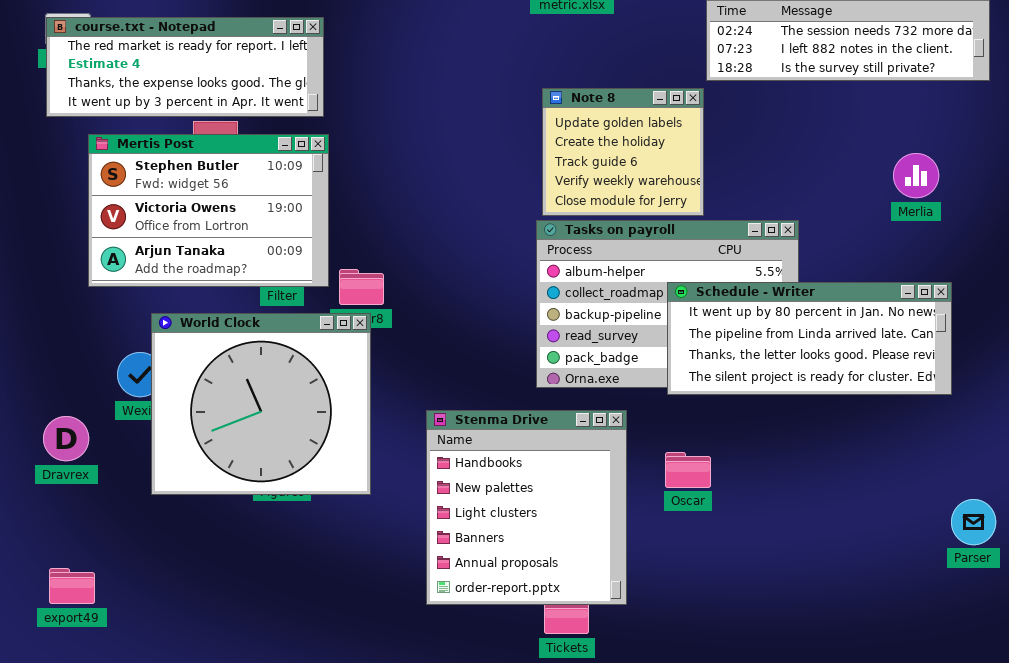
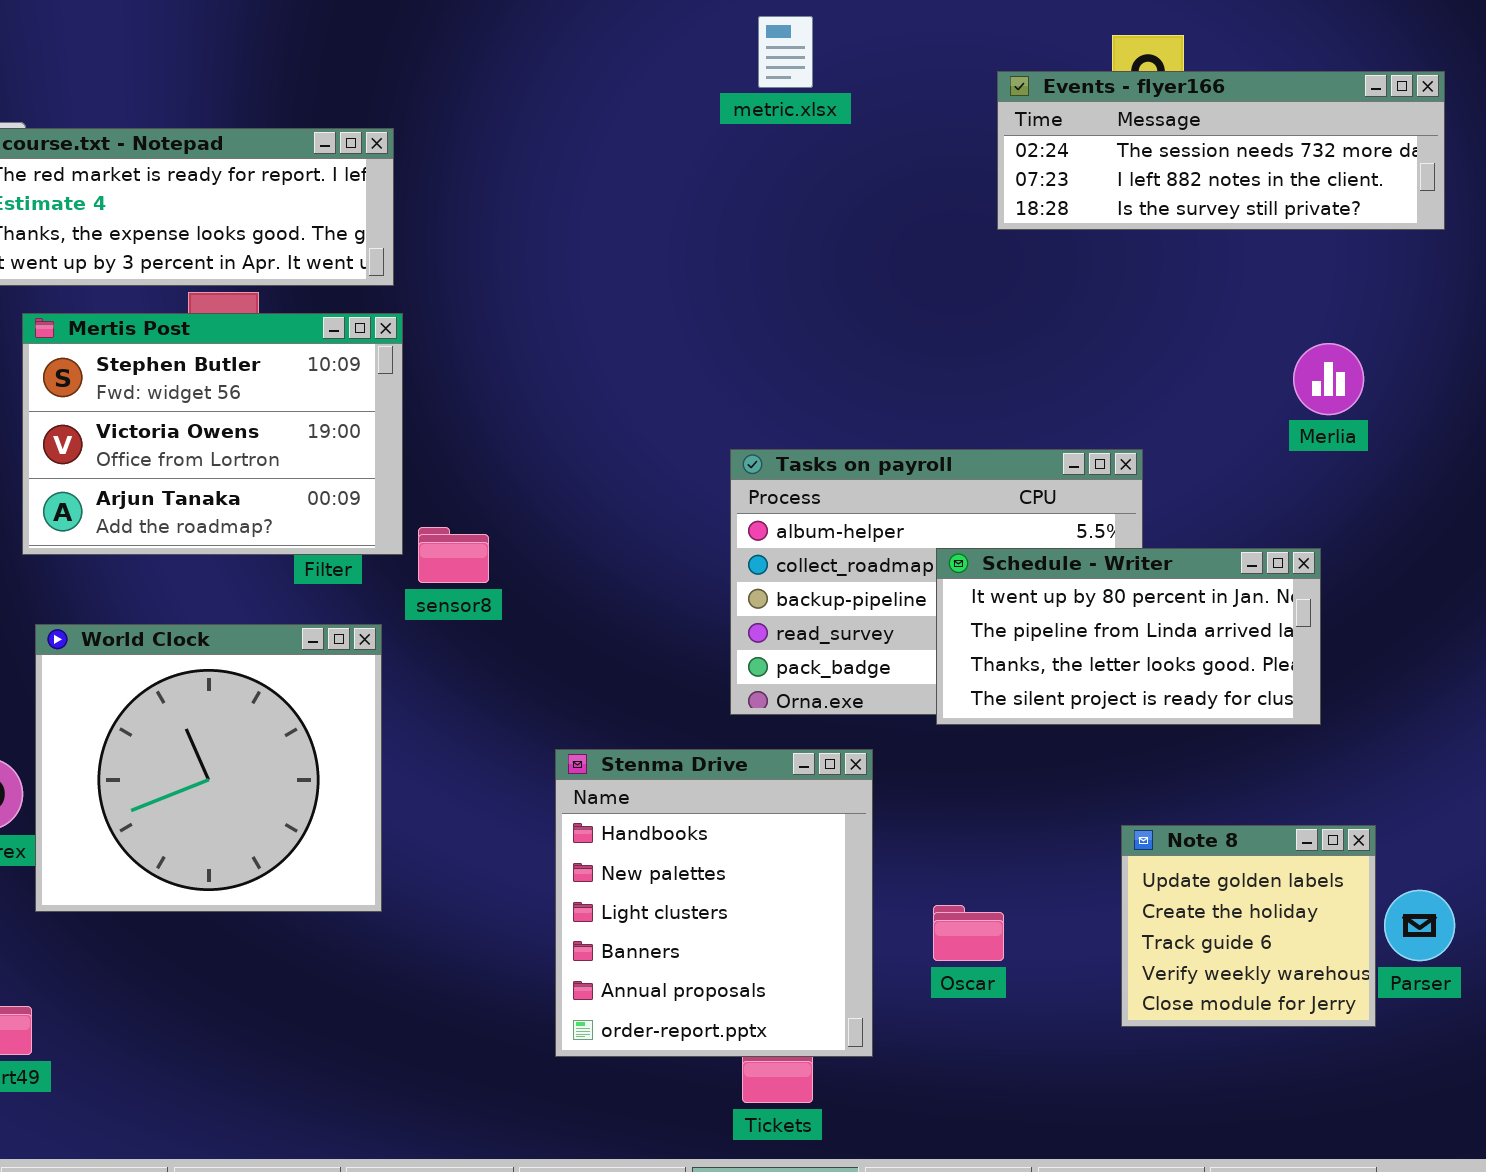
Note 8: [542,88,704,216] -> [1121,825,1376,1027], moved
Schedule - Writer: [667,282,952,395] -> [936,548,1321,725], resized
World Clock: [151,313,371,495] -> [35,624,382,912], moved
Oscar: [665,452,711,488] -> [933,905,1004,961], moved

